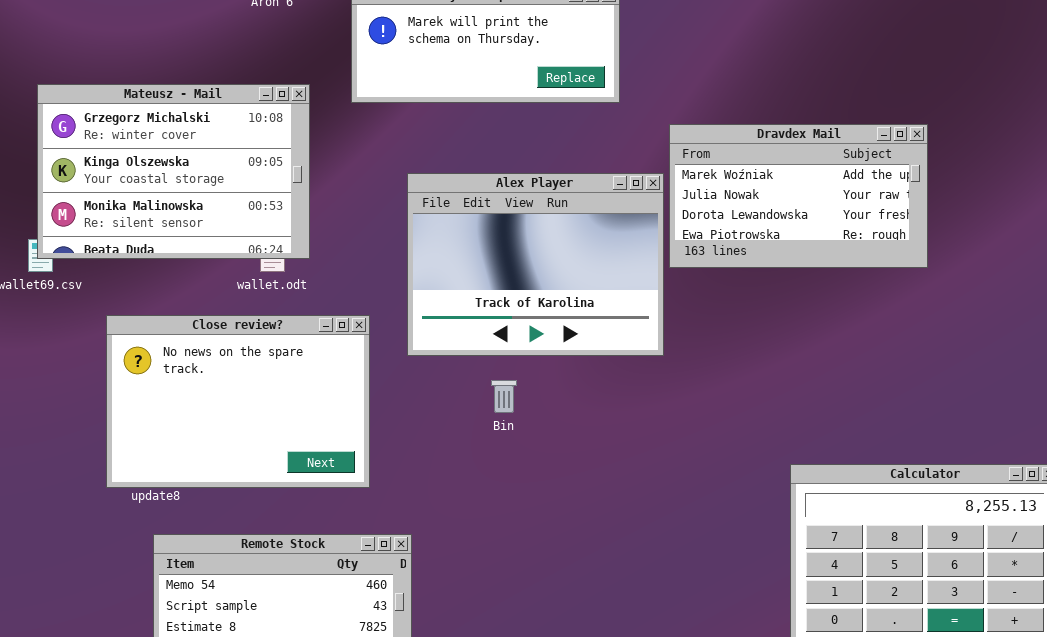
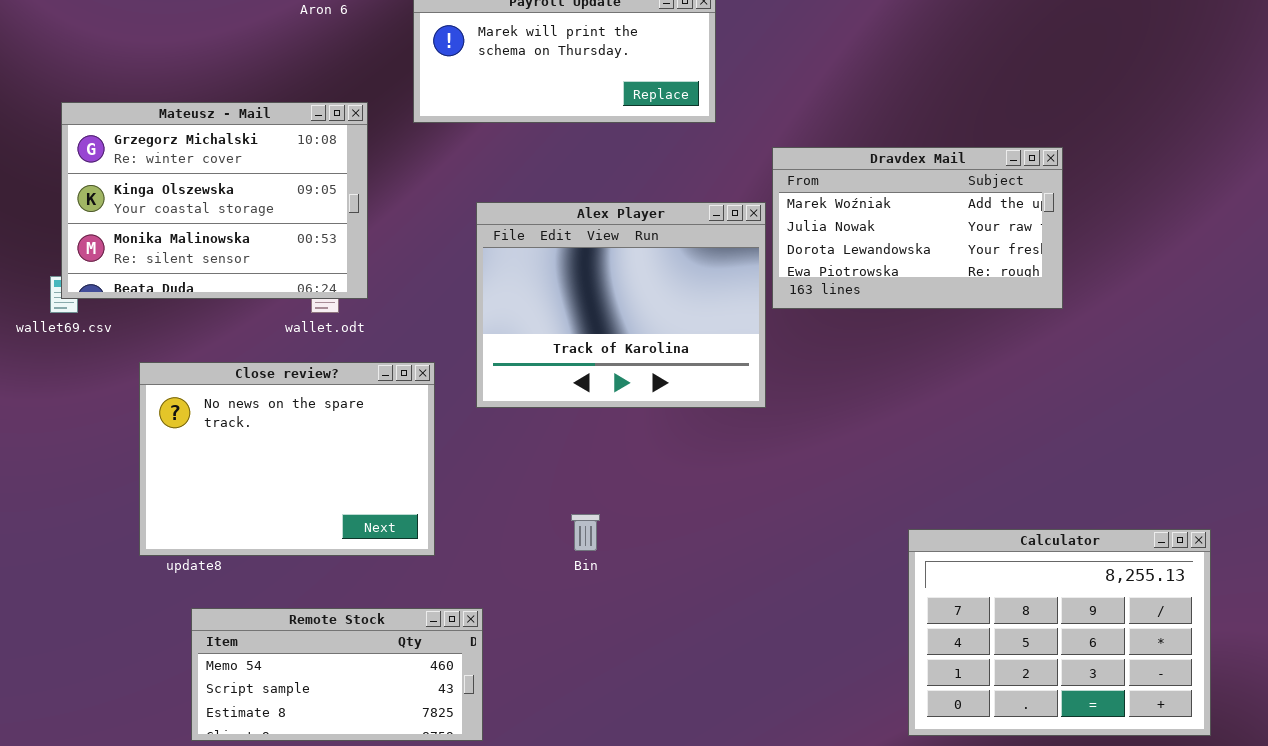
Bin: [491,380,517,413] -> [571,514,600,551], moved

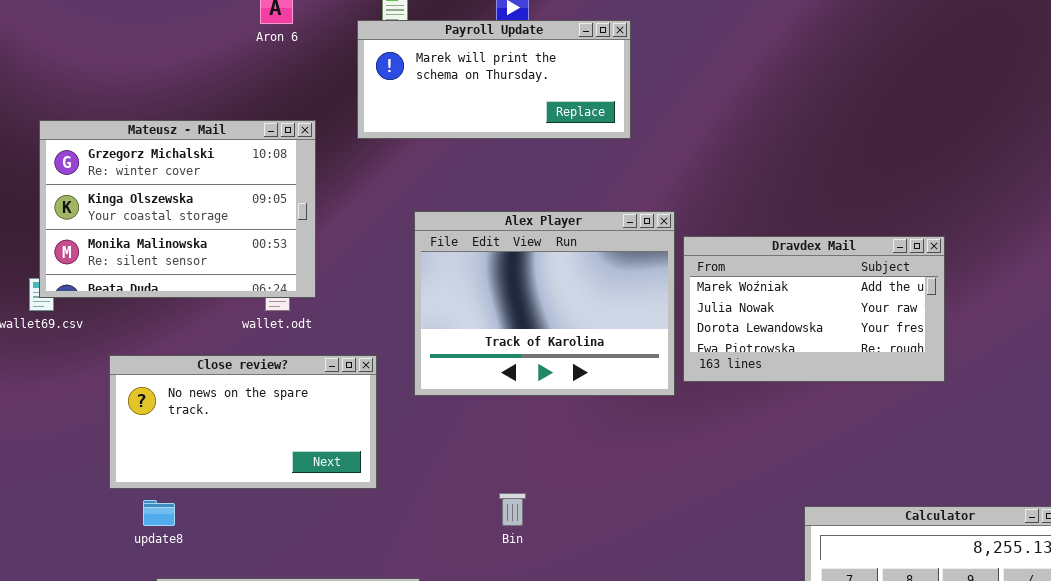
Dravdex Mail: [772,147,1063,309] -> [683,236,945,382], moved
Close review?: [139,362,435,556] -> [109,355,377,489], resized

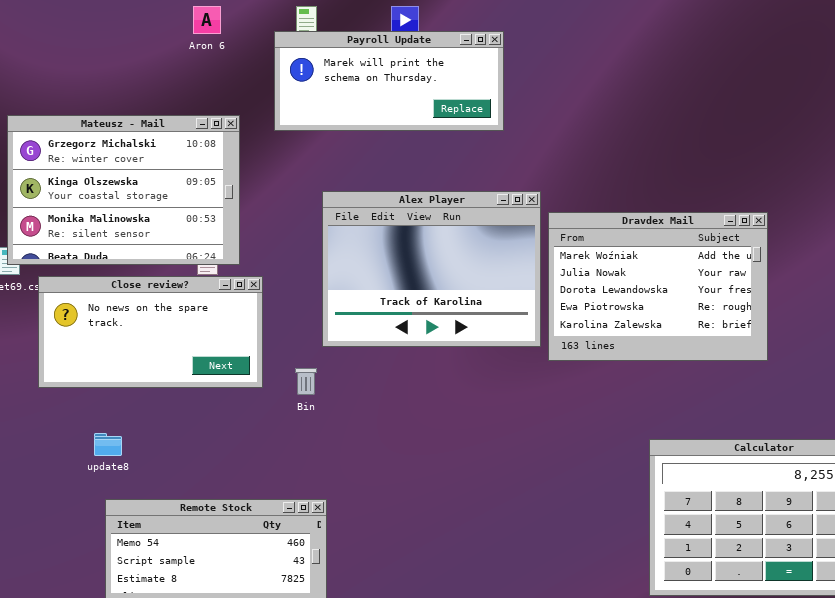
Dravdex Mail: [683,236,945,382] -> [548,212,768,361], resized
Close review?: [109,355,377,489] -> [38,276,263,388], moved
Bin: [499,493,526,526] -> [295,368,317,395], moved

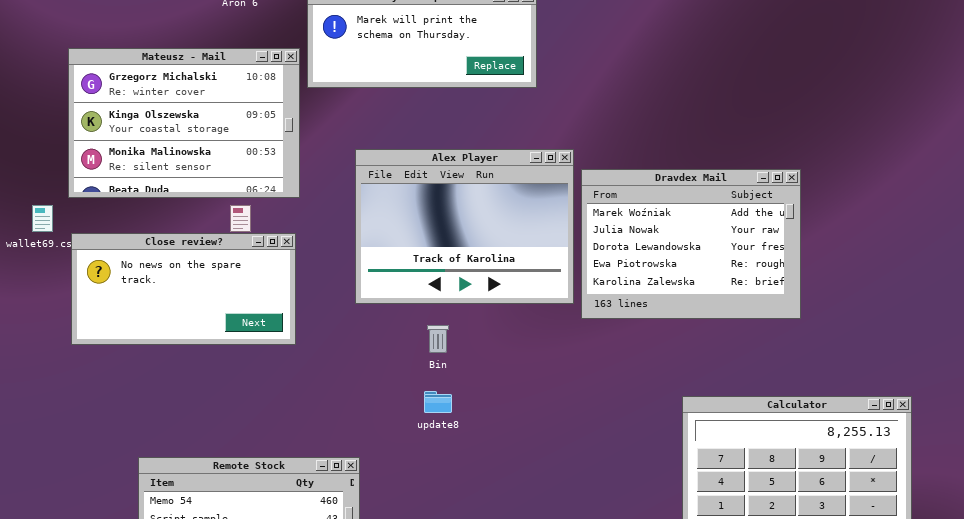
Mateusz - Mail: [7,115,240,265] -> [68,48,300,198], moved
Bin: [295,368,317,395] -> [427,325,449,353], moved
update8: [94,433,122,456] -> [424,391,452,413], moved

